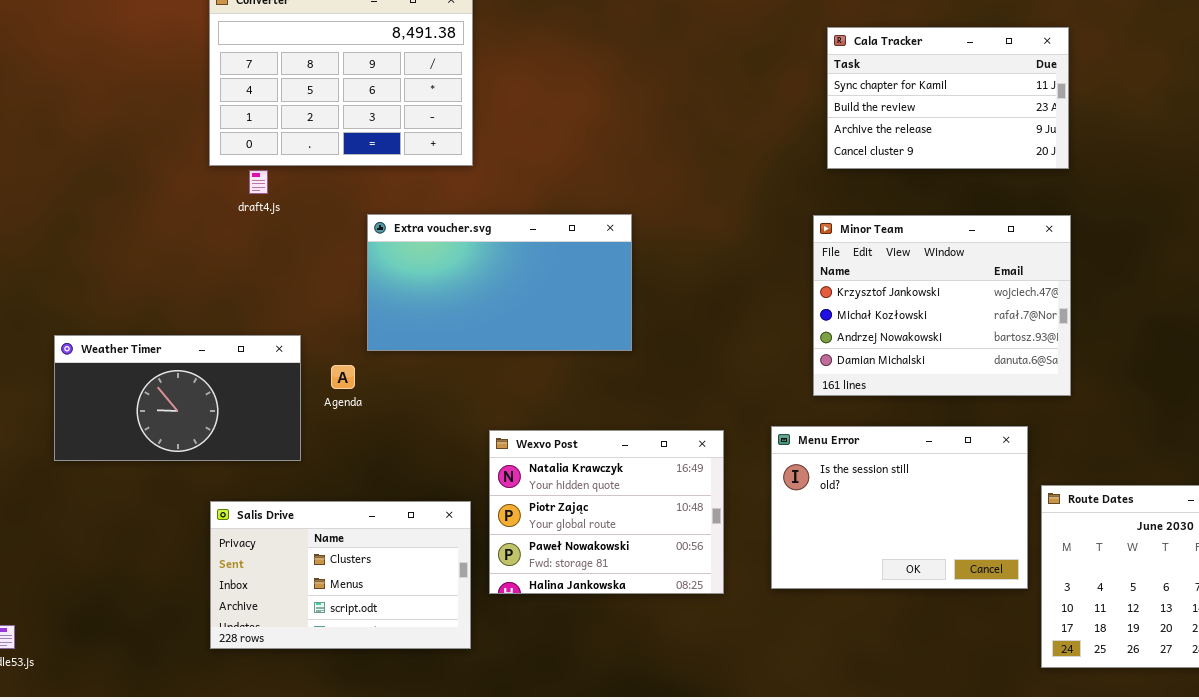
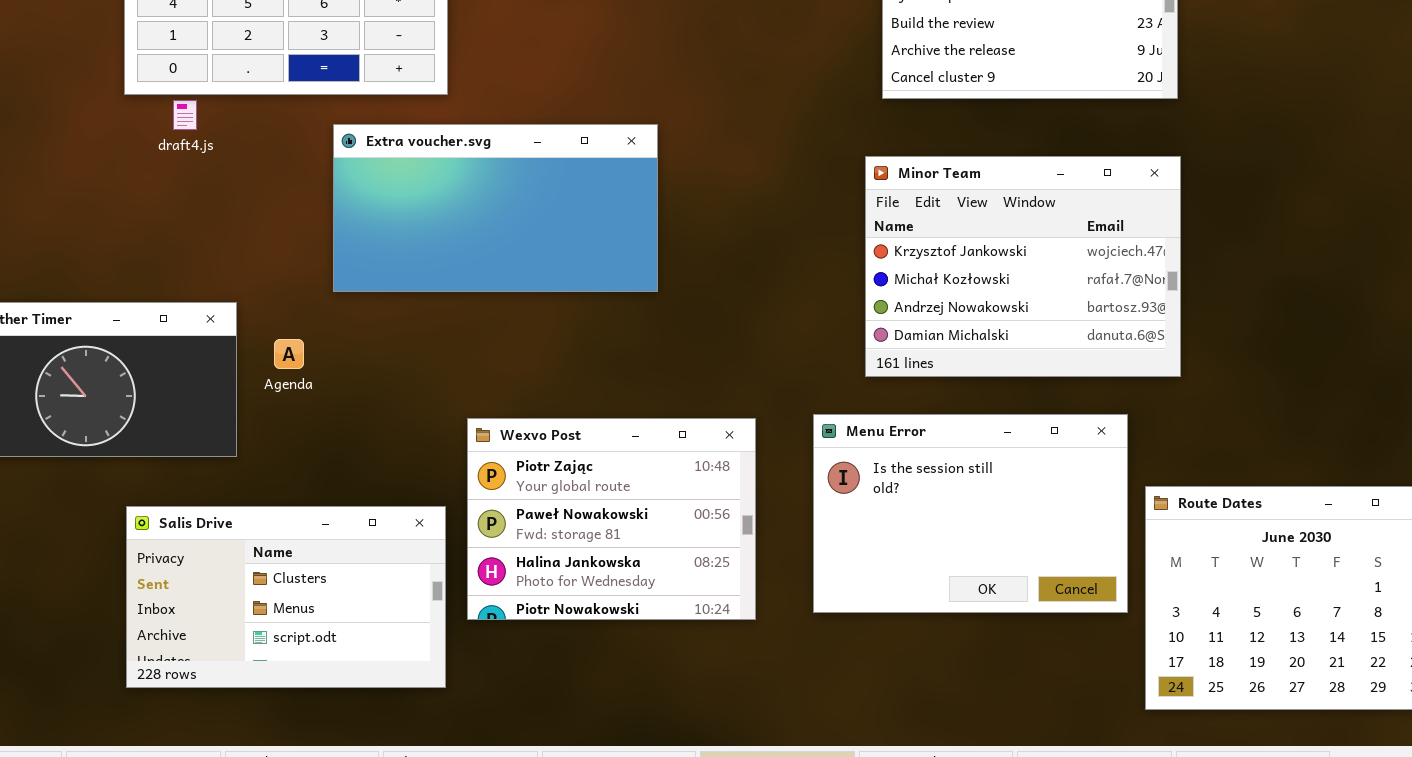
Extra voucher.svg: [367,214,632,351] -> [333,124,658,292], moved
Wexvo Post: [489,430,724,594] -> [467,418,756,620], scrolled down 1 row

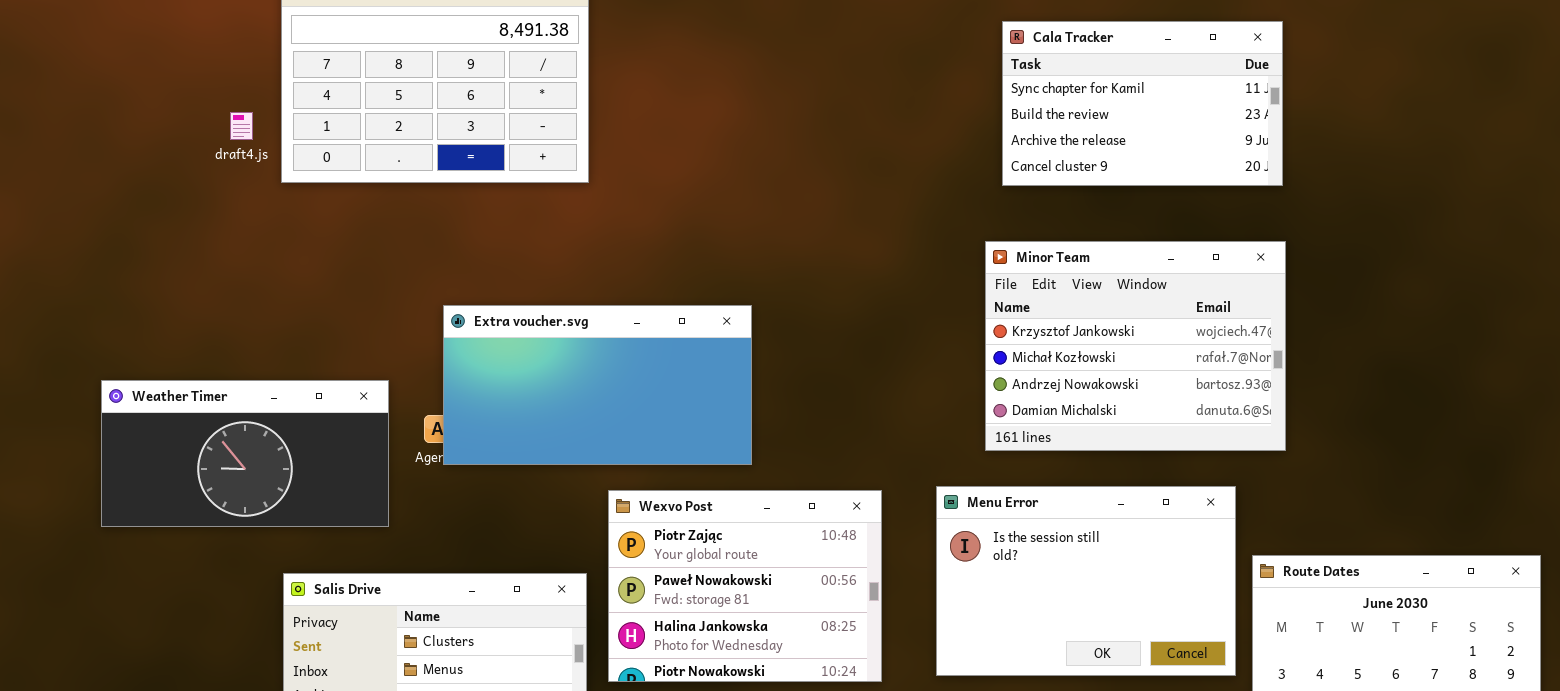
draft4.js: [173,100,197,130] -> [230,112,253,140], moved
Extra voucher.svg: [333,124,658,292] -> [443,305,752,465], moved

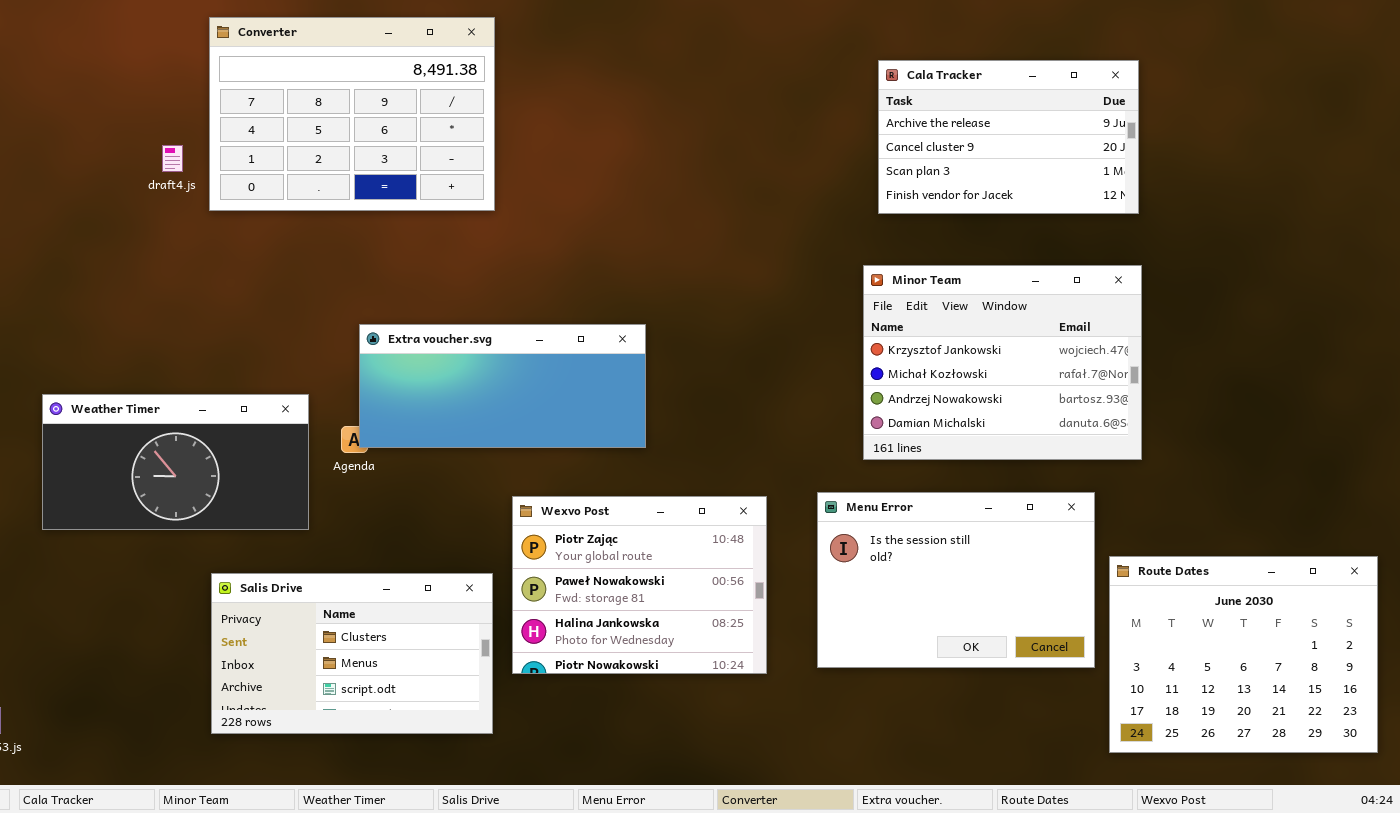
Cala Tracker: [1002,21,1283,186] -> [878,60,1139,214], scrolled down 2 rows
Extra voucher.svg: [443,305,752,465] -> [359,324,646,448], resized

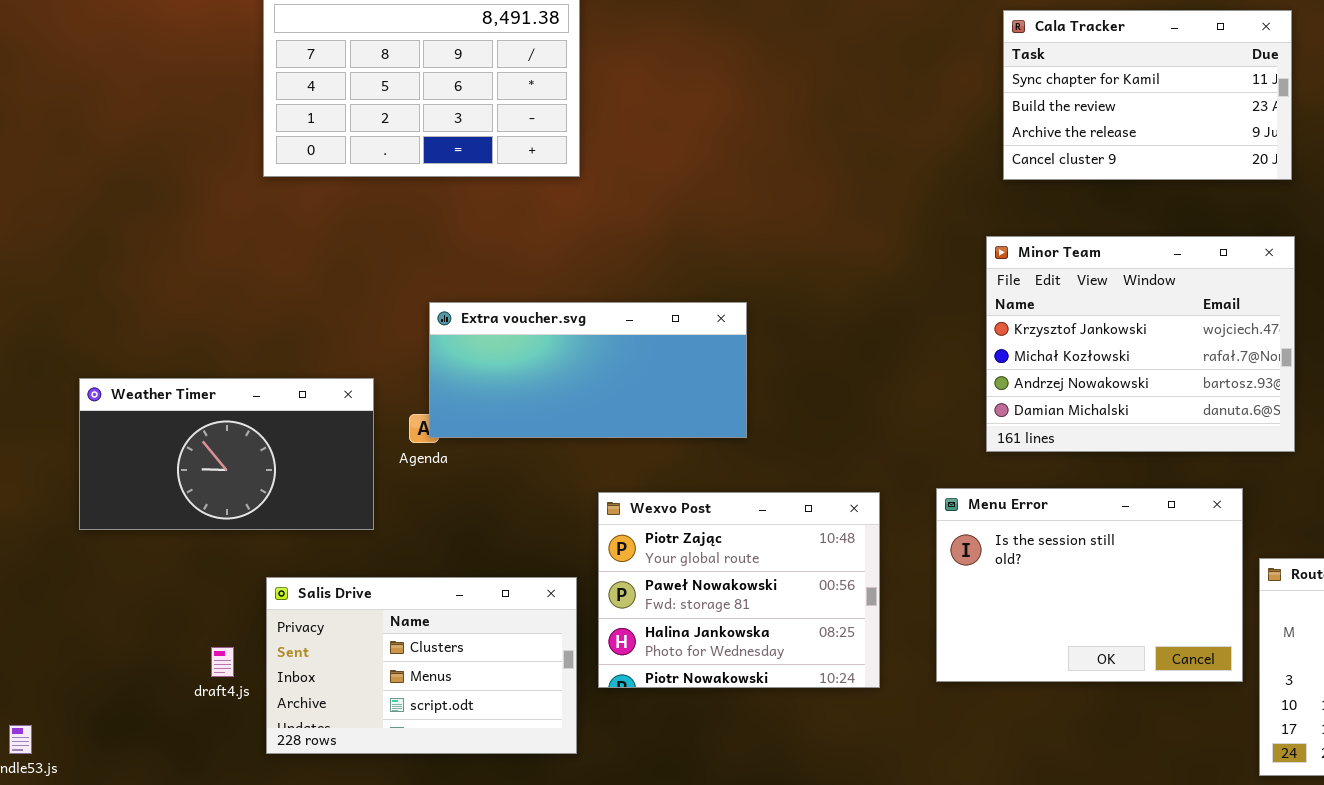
Cala Tracker: [878,60,1139,214] -> [1003,10,1292,180], scrolled up 2 rows
draft4.js: [162,145,183,172] -> [211,647,234,677], moved

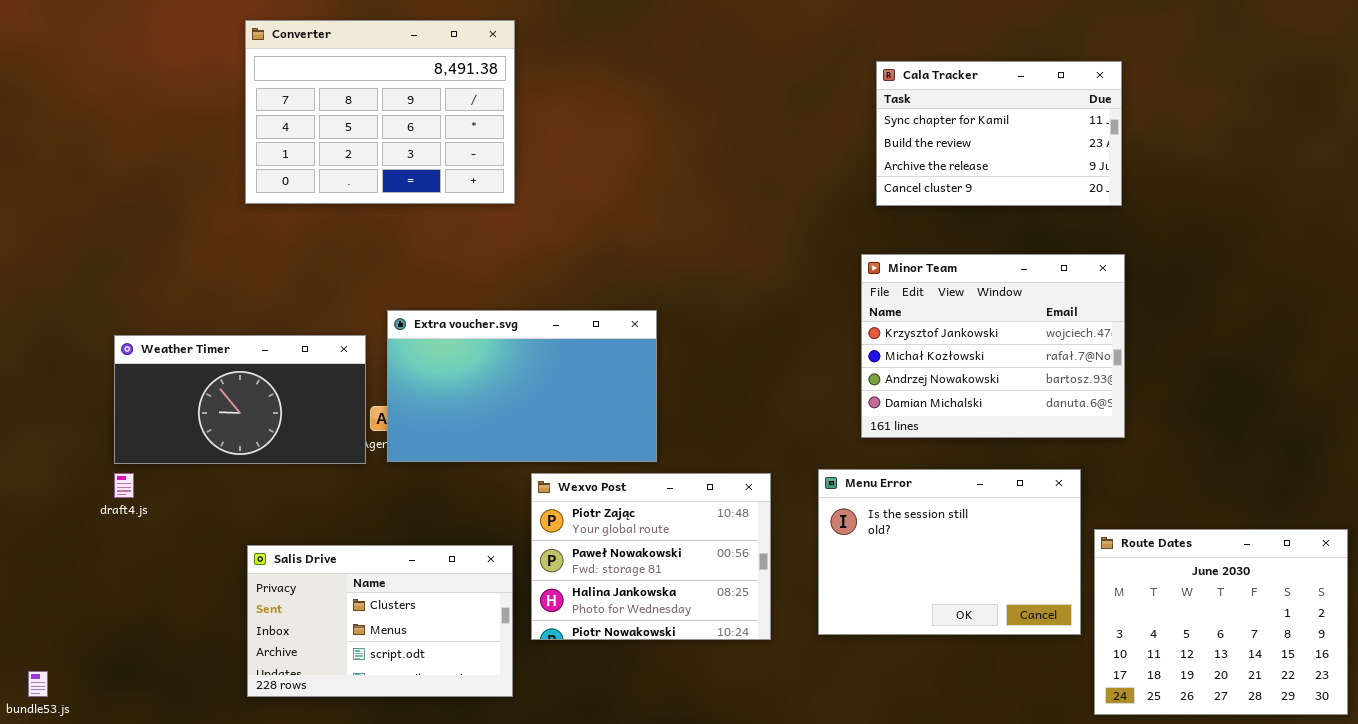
Extra voucher.svg: [429,302,747,438] -> [387,310,657,462], resized
Weather Timer: [79,378,374,530] -> [114,335,366,464], moved
draft4.js: [211,647,234,677] -> [114,473,134,498], moved

